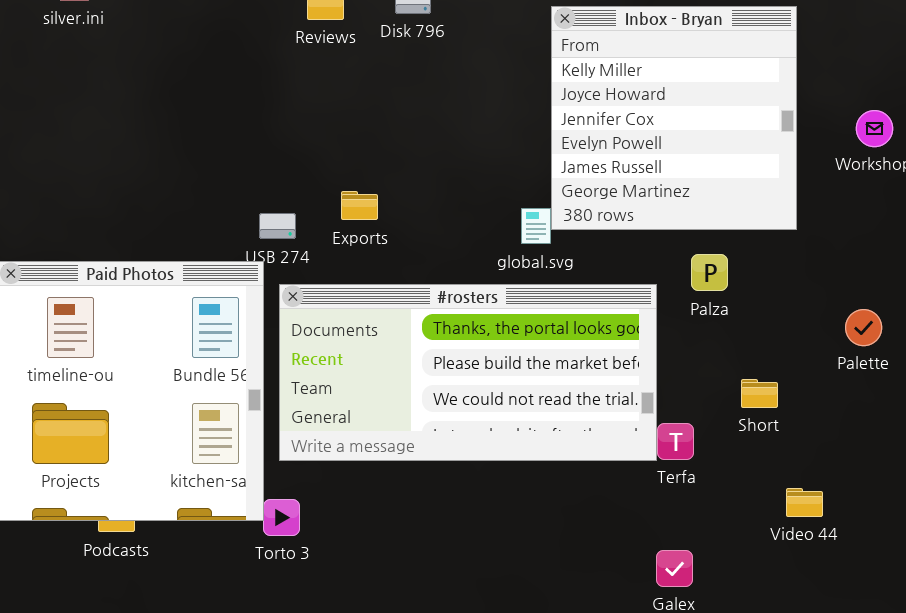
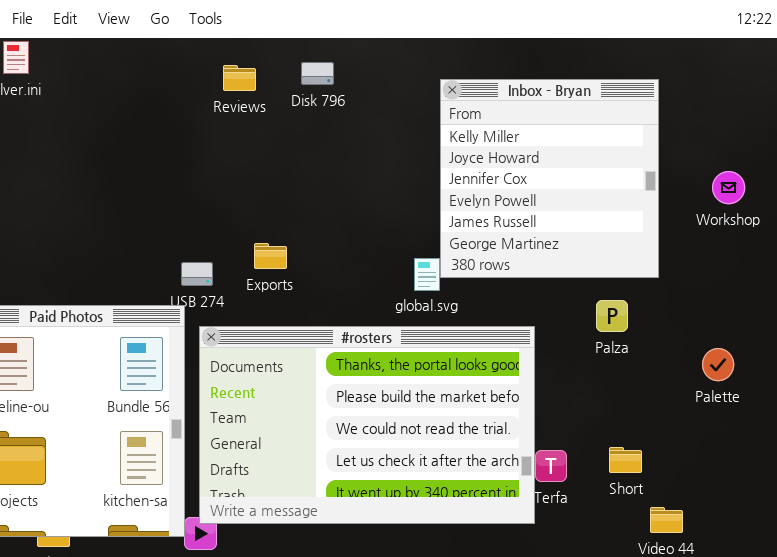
Palza: [691,254,728,291] -> [596,300,628,332], moved
#rosters: [279,284,657,461] -> [199,326,535,524], resized
Short: [741,379,778,408] -> [609,447,642,473], moved

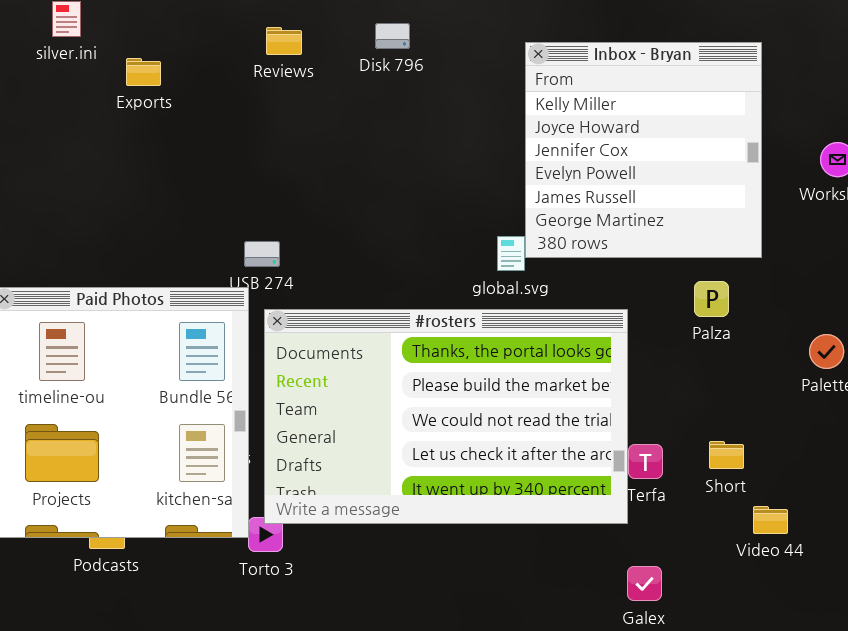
Reviews: [223,65,256,91] -> [266,27,302,55], moved
Exports: [254,243,287,269] -> [126,58,161,86], moved

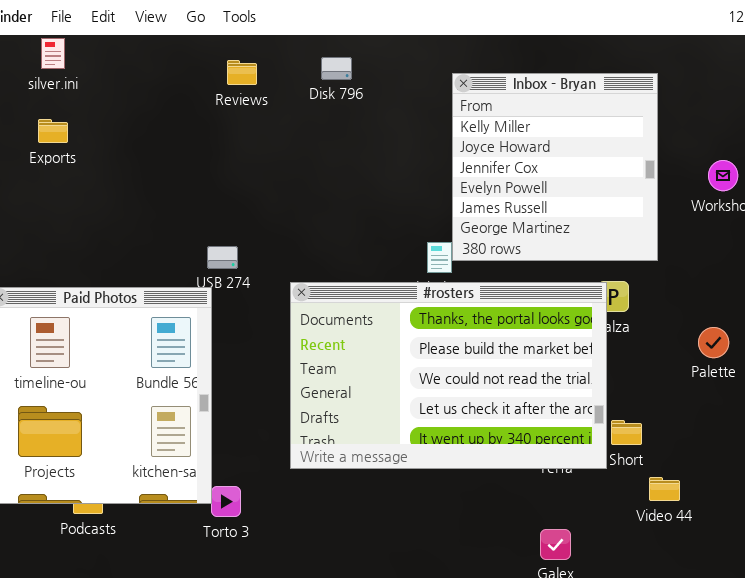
Exports: [126,58,161,86] -> [38,119,68,143], moved
#rosters: [264,309,628,524] -> [290,282,607,469], moved

